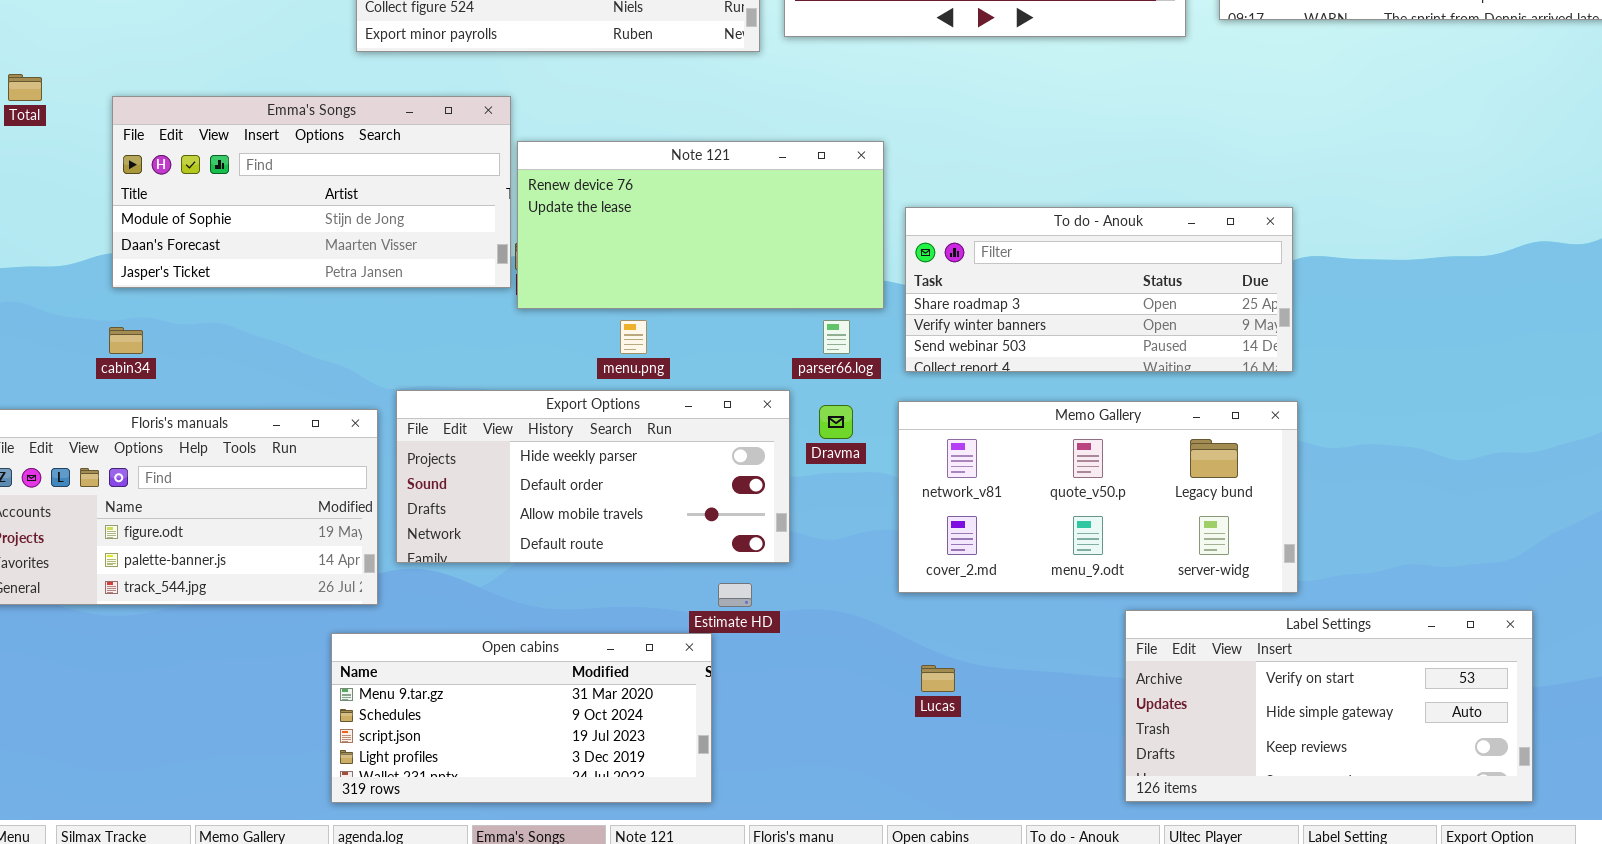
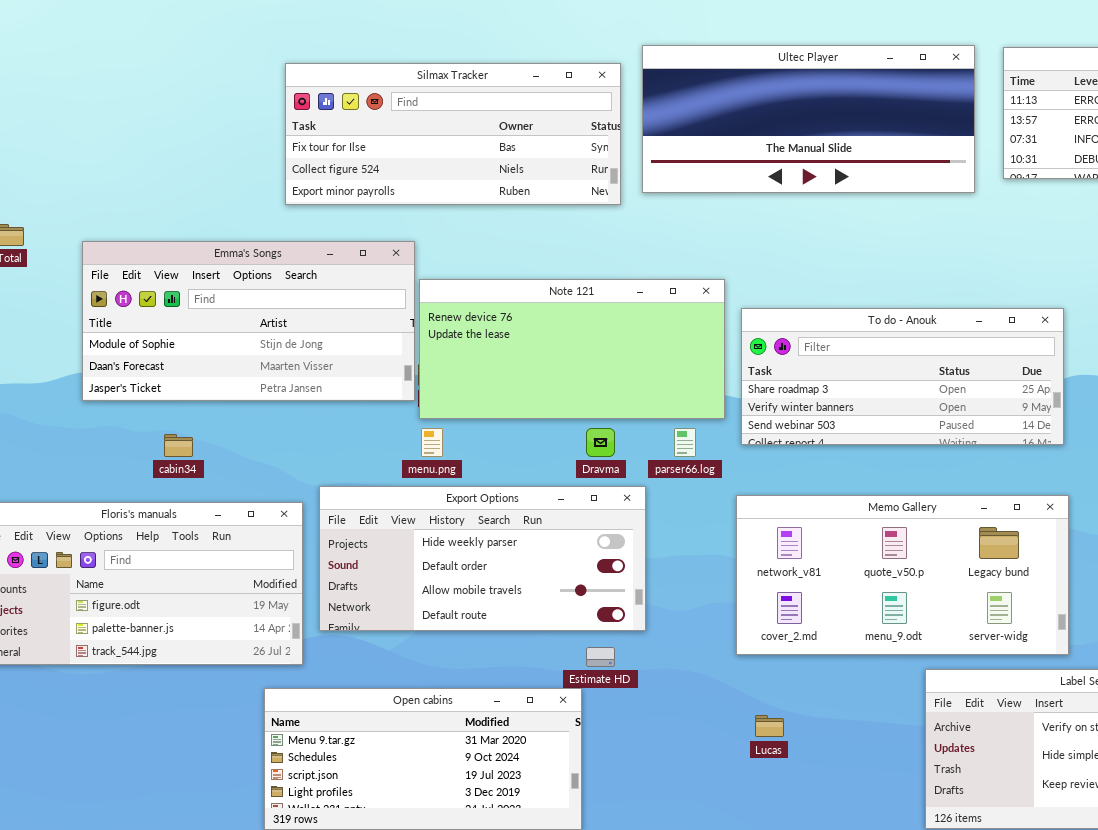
To do - Anouk: [905,207,1293,372] -> [741,308,1064,445], moved
menu.png: [620,320,647,354] -> [421,428,443,457], moved
cabin34: [109,327,143,354] -> [164,434,193,457], moved
Dravma: [819,405,853,439] -> [586,428,615,457], moved

